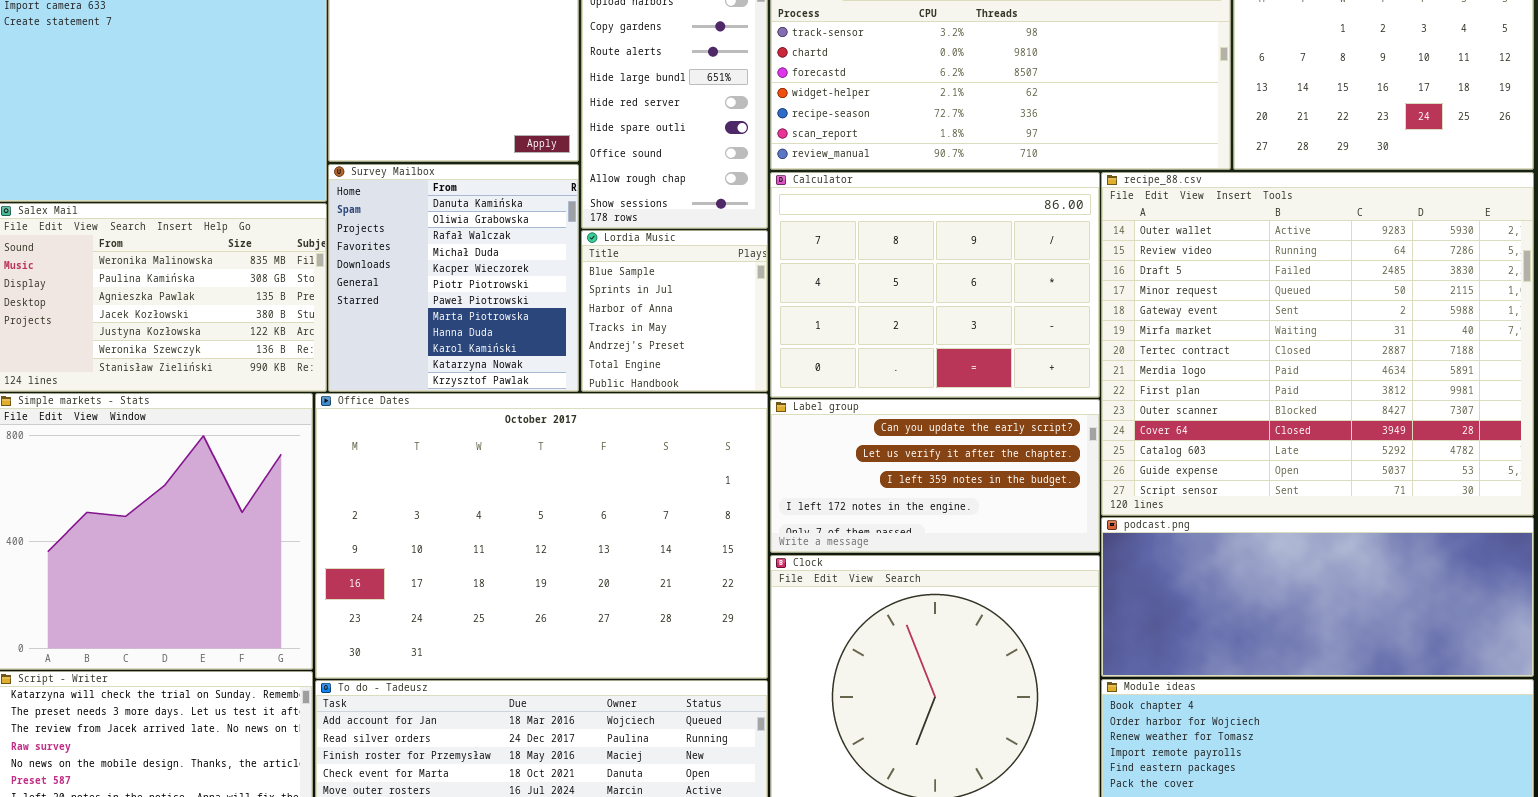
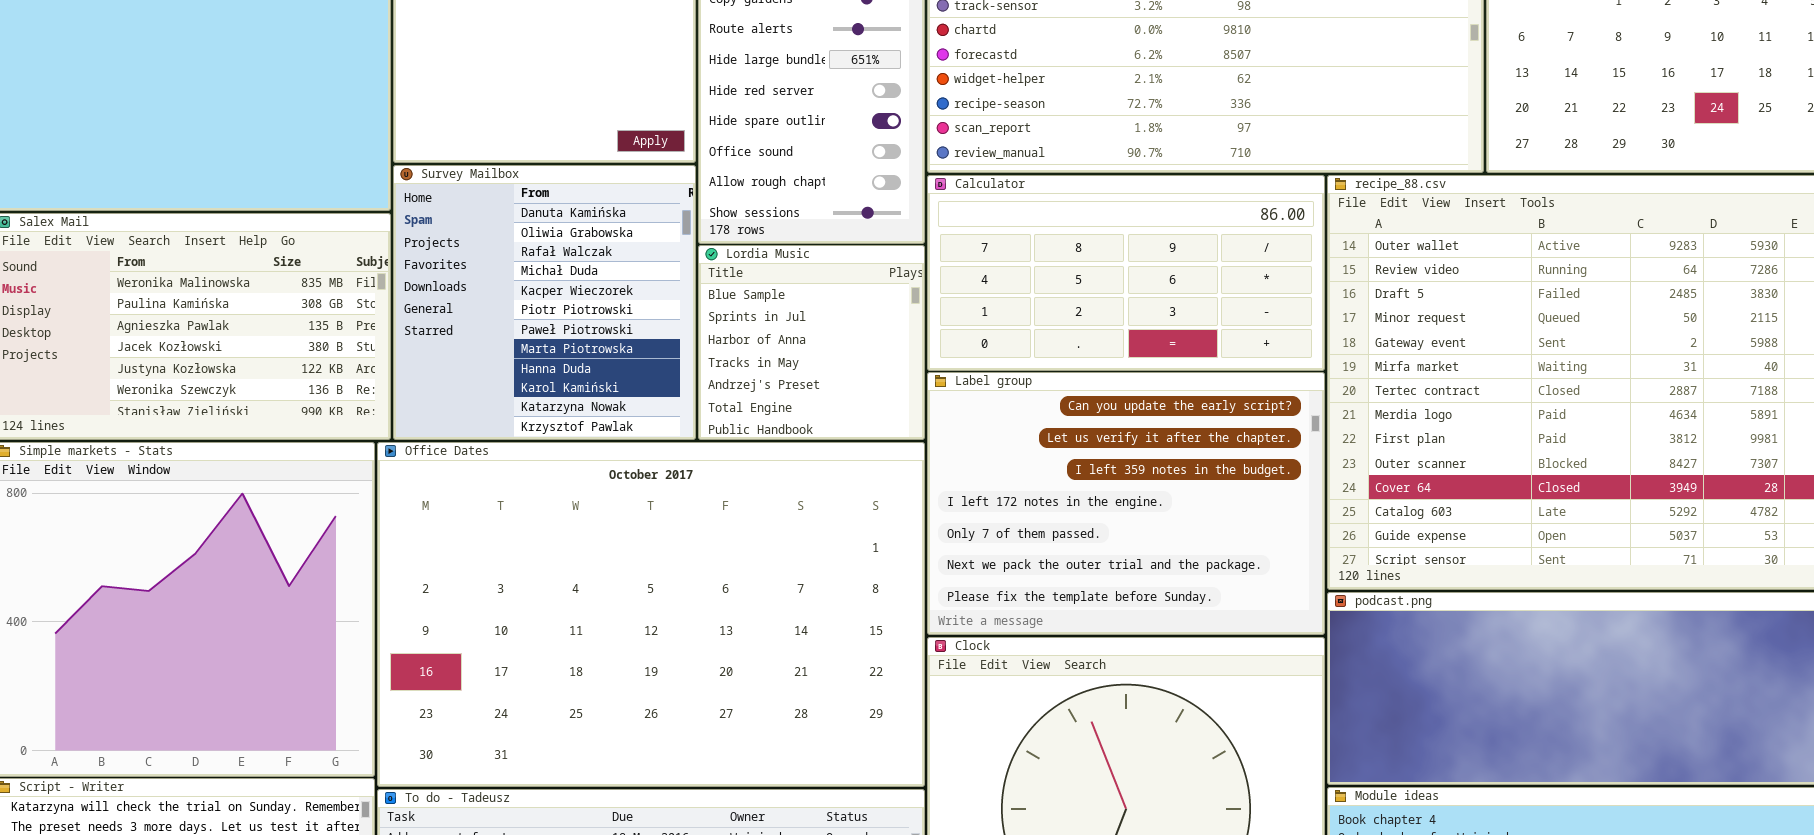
Calculator: [770,172,1100,398] -> [927,175,1325,371], resized
Label group: [770,399,1100,553] -> [927,372,1325,635], resized

